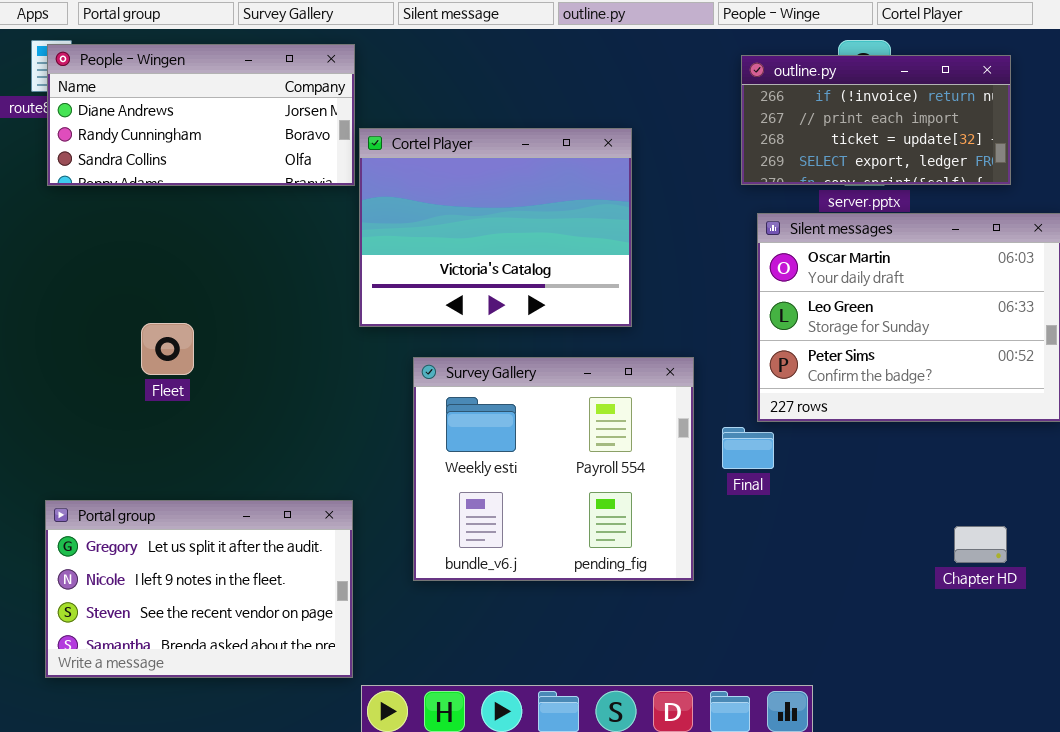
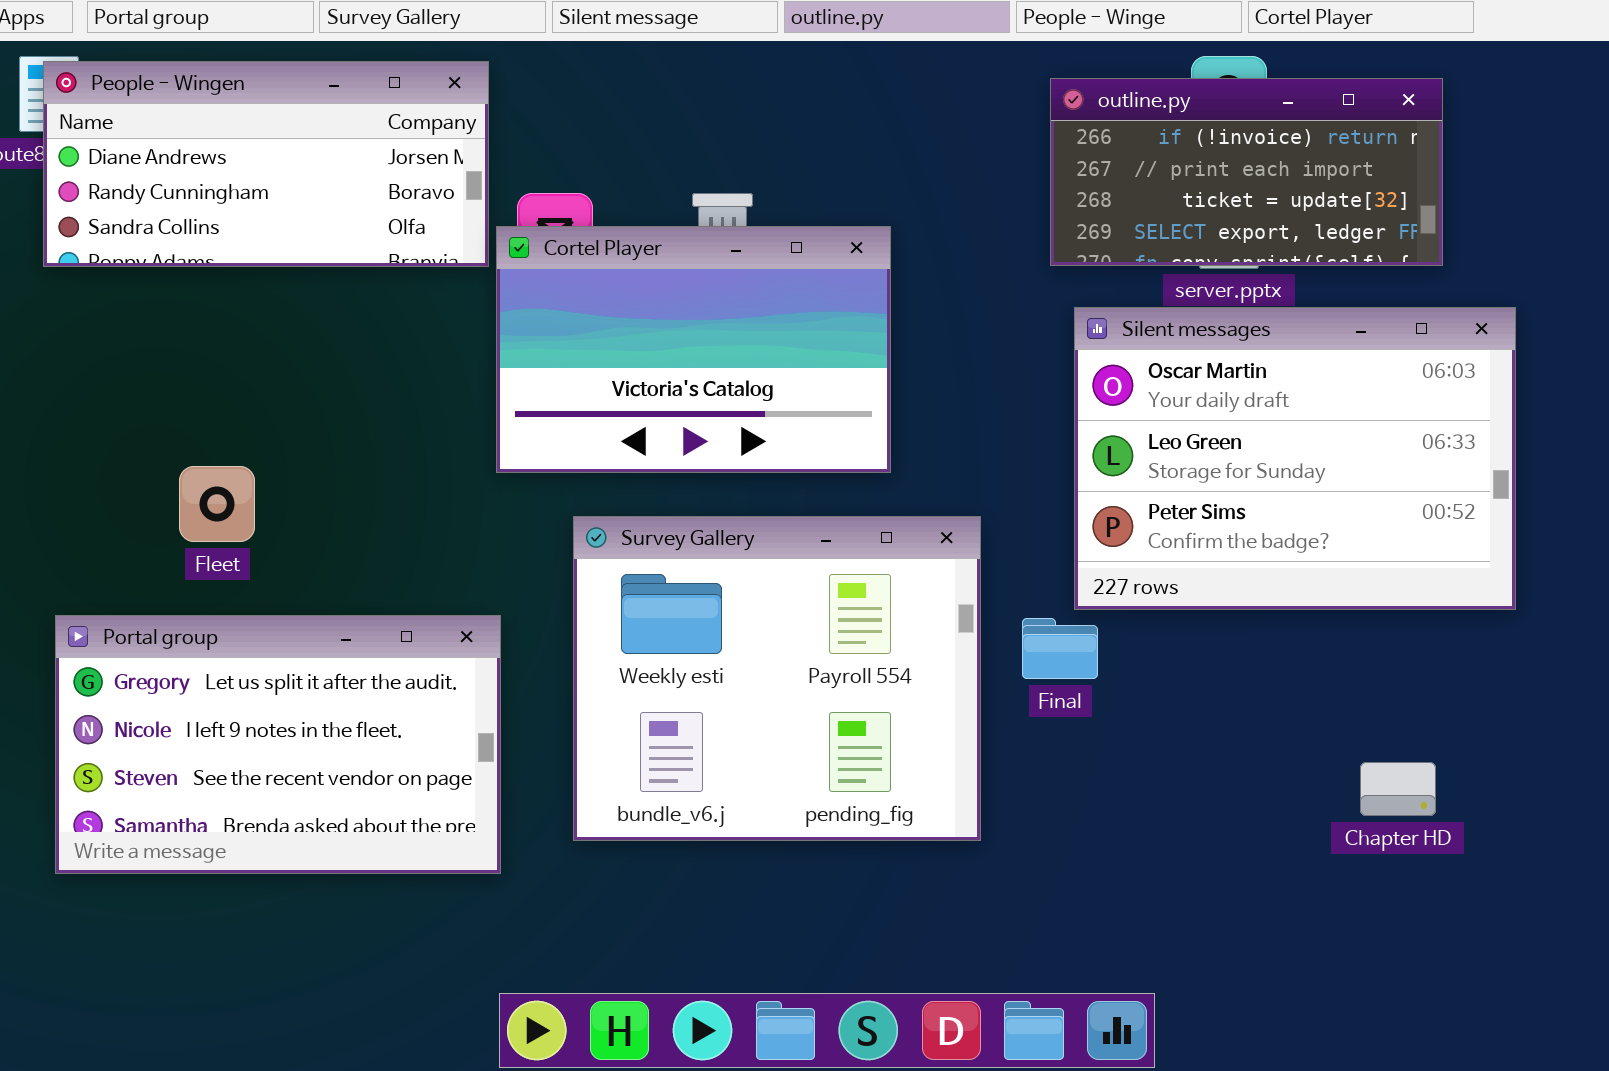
Cortel Player: [359,128,632,327] -> [496,226,891,473], resized
Portal group: [45,500,353,678] -> [55,615,501,874], moved

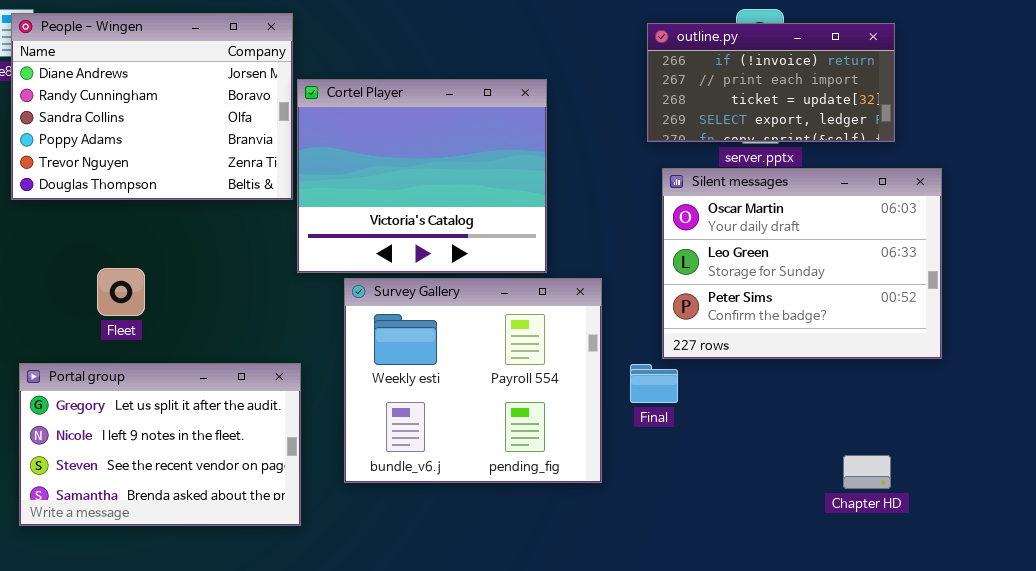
People - Wingen: [43,61,489,267] -> [11,13,293,200], resized
Cortel Player: [496,226,891,473] -> [297,79,547,273], resized
Survey Gallery: [573,516,981,841] -> [344,278,602,483], moved

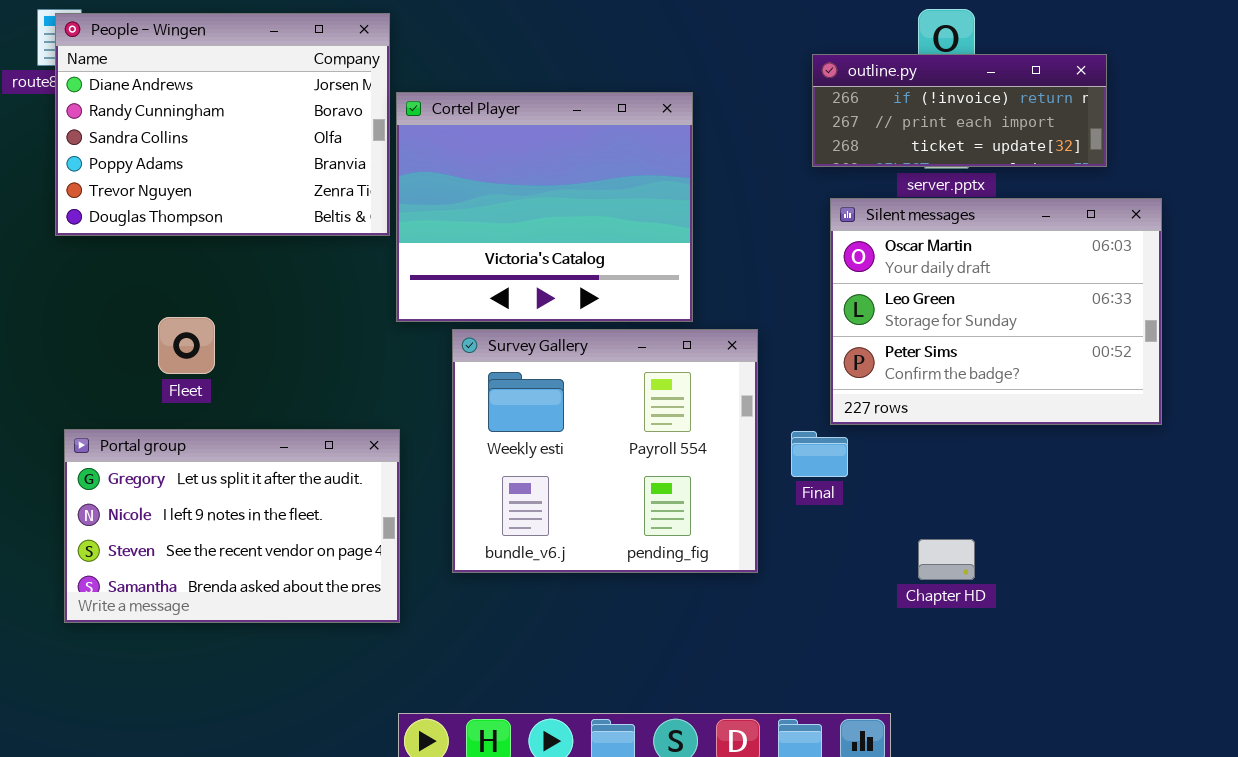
outline.py: [647,23,895,142] -> [812,54,1107,167], resized
Chapter HD: [843,455,891,489] -> [918,539,975,580], moved

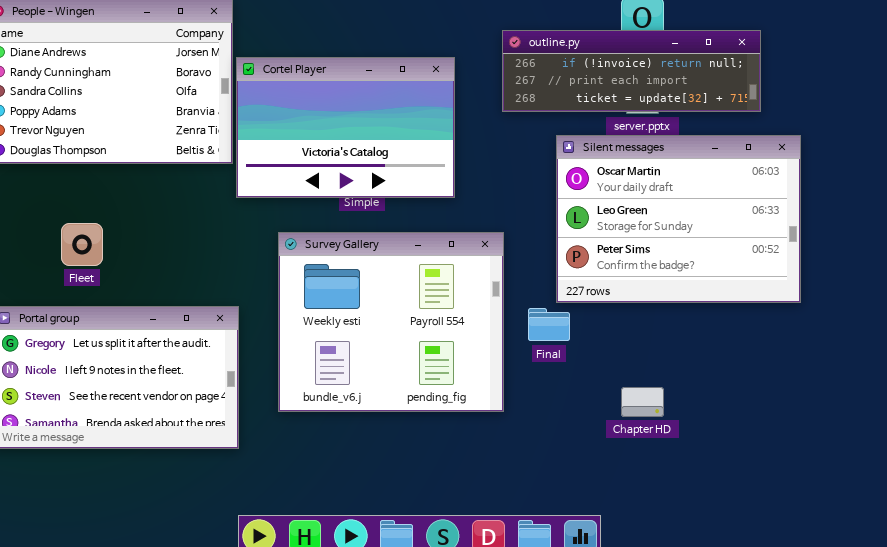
outline.py: [812,54,1107,167] -> [502,30,761,112], resized
Cortel Player: [396,92,693,322] -> [236,57,455,198], resized

